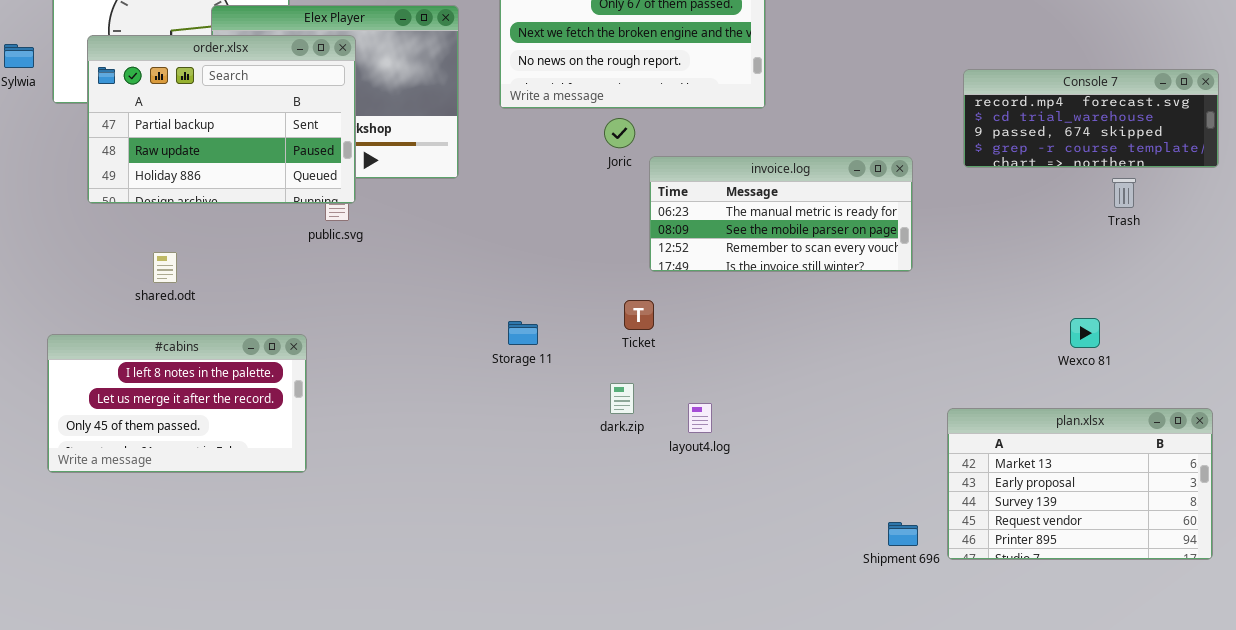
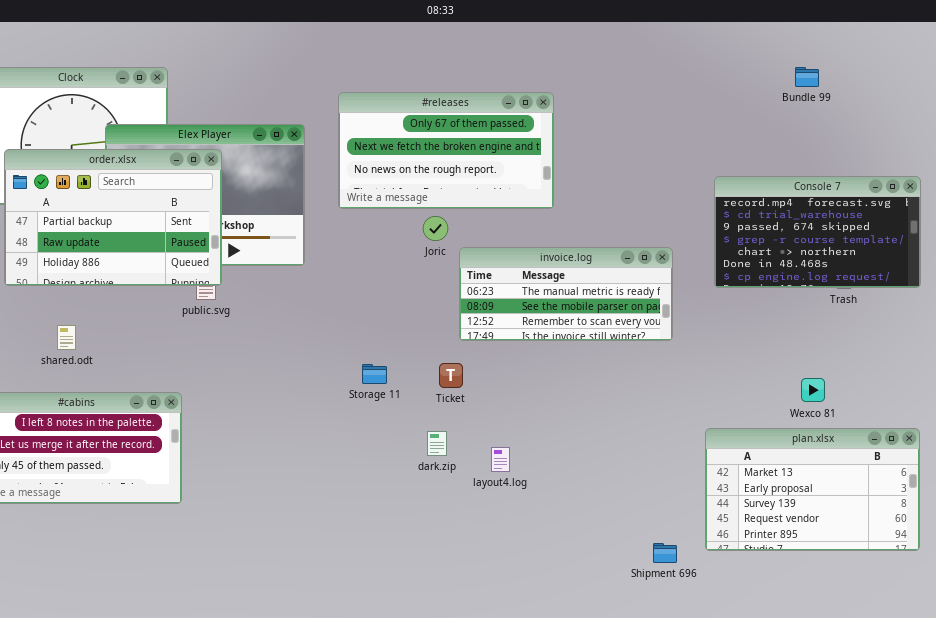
Console 7: [963,69,1219,168] -> [714,176,921,288], resized
Storage 11: [508,321,538,345] -> [362,364,387,384], moved
plan.xlsx: [947,408,1213,560] -> [705,428,920,551], moved

